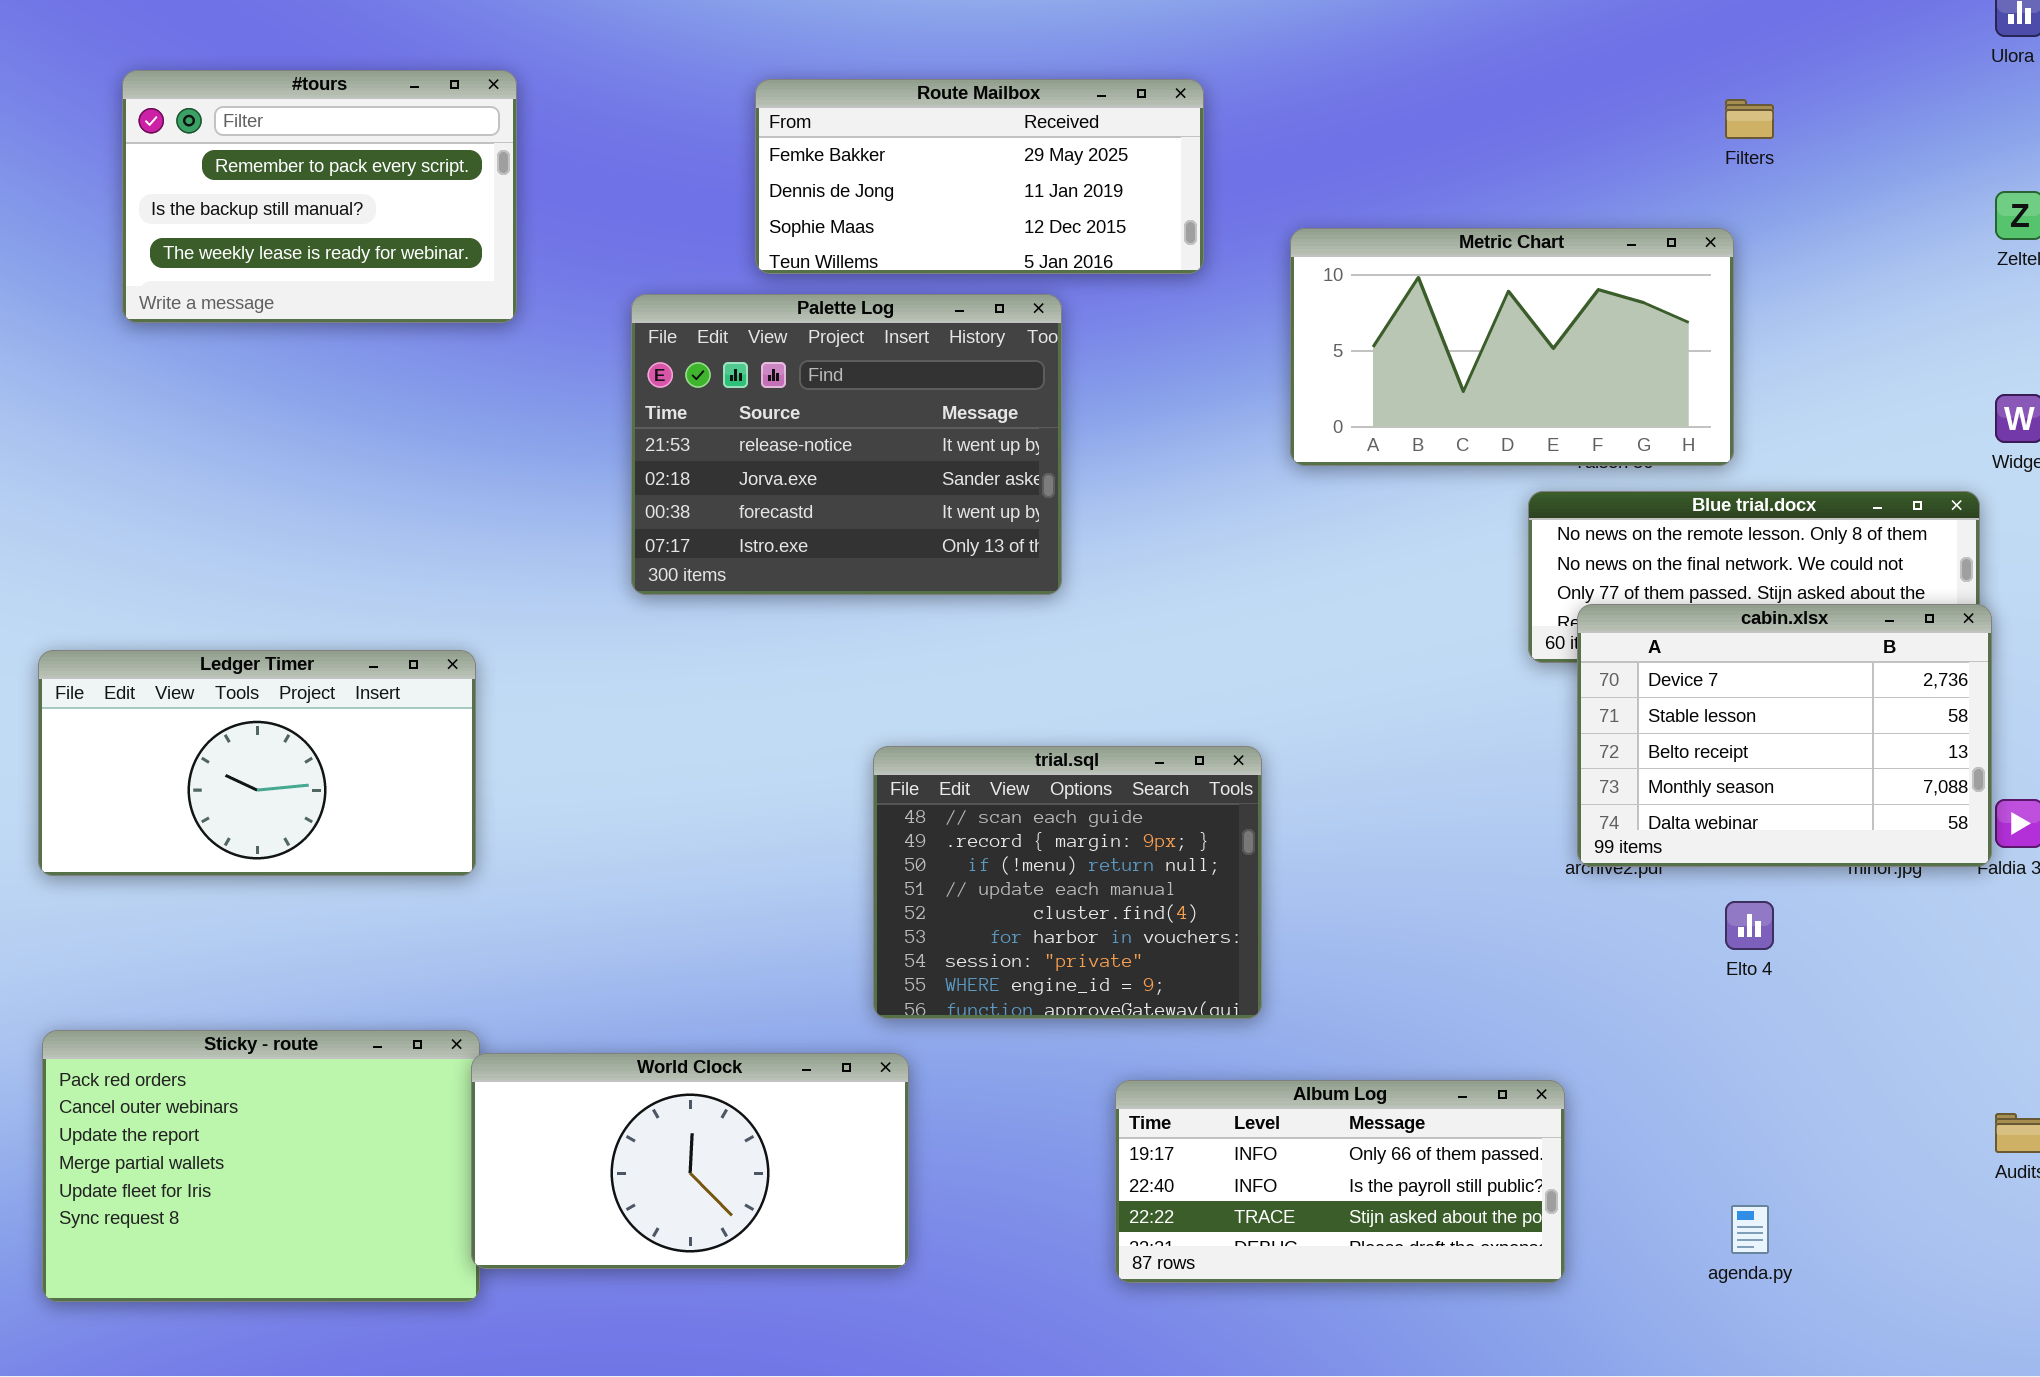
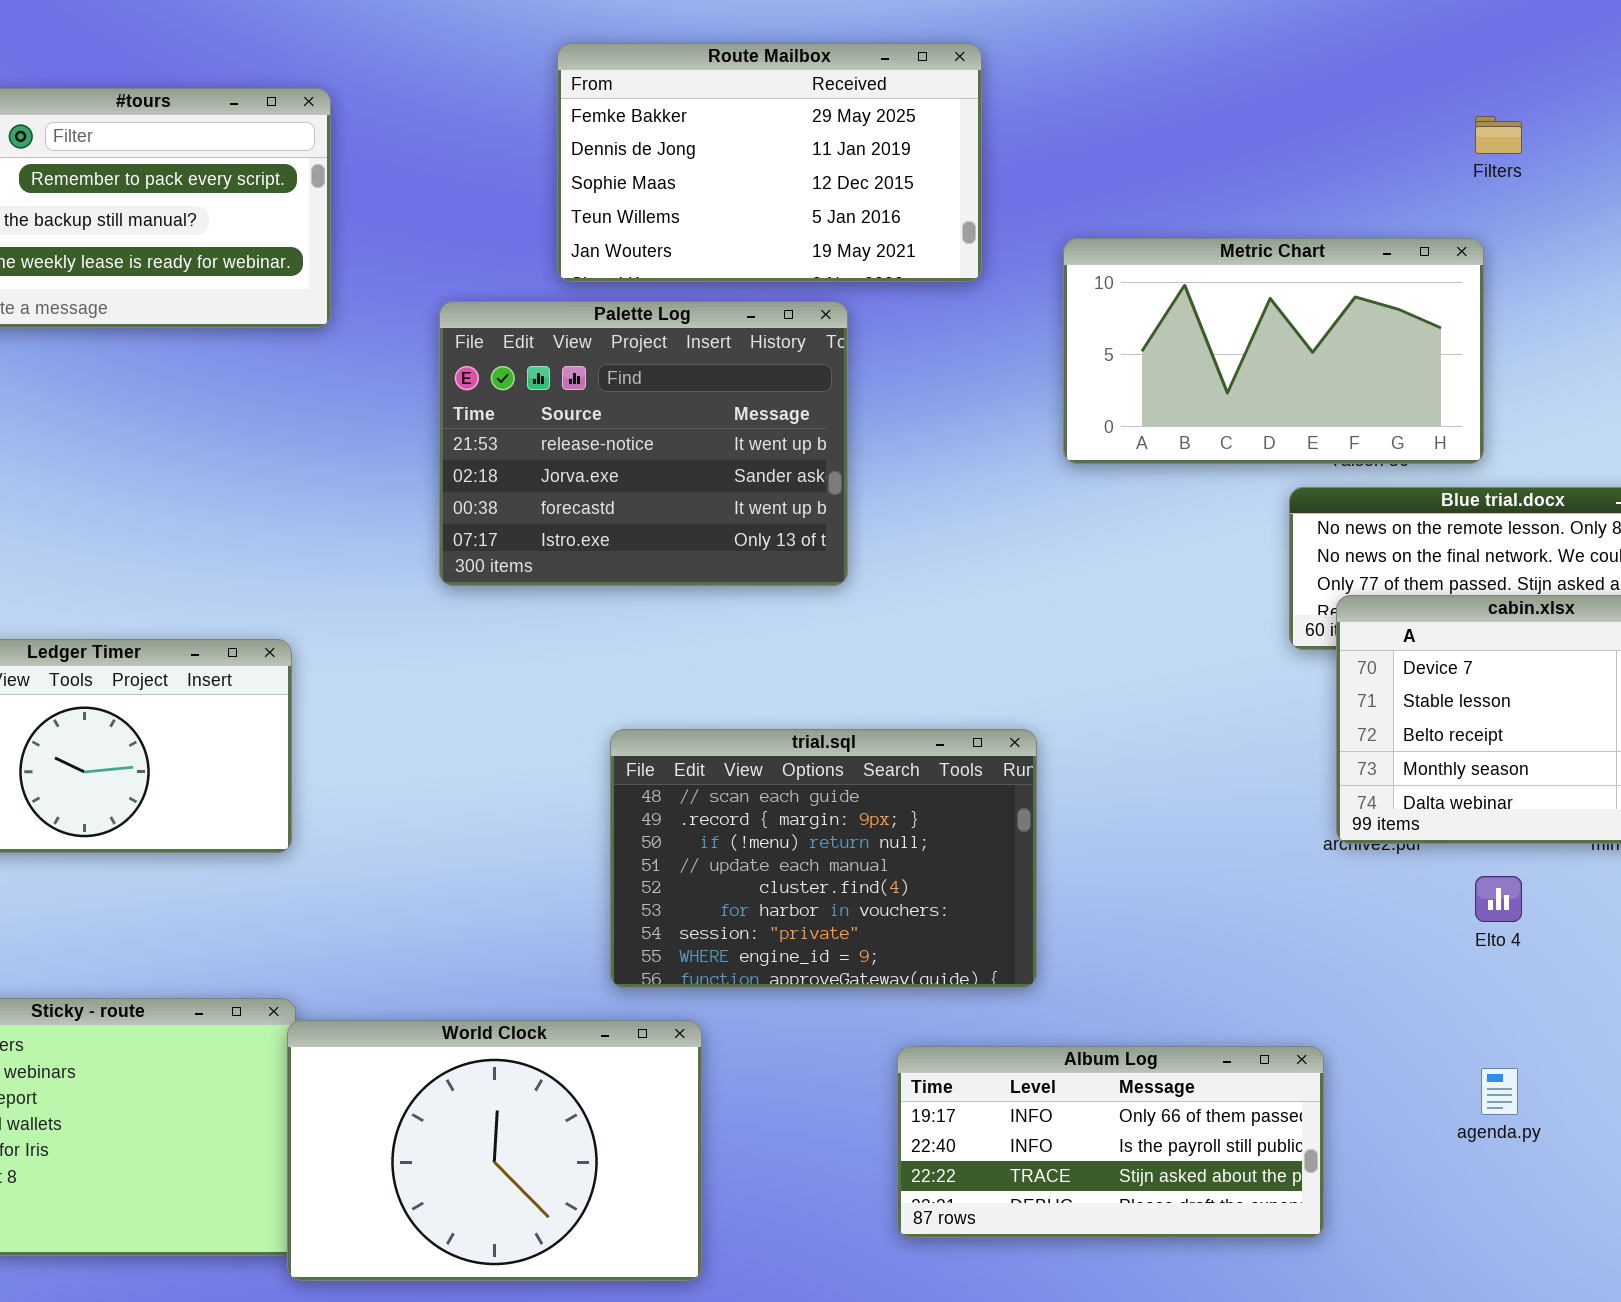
Route Mailbox: [755,79,1204,274] -> [557,43,982,282], resized
trial.sql: [873,746,1262,1019] -> [610,729,1037,988], resized
World Clock: [471,1053,909,1269] -> [287,1020,702,1281], resized
agenda.py: [1731,1205,1769,1254] -> [1481,1068,1518,1115], moved

